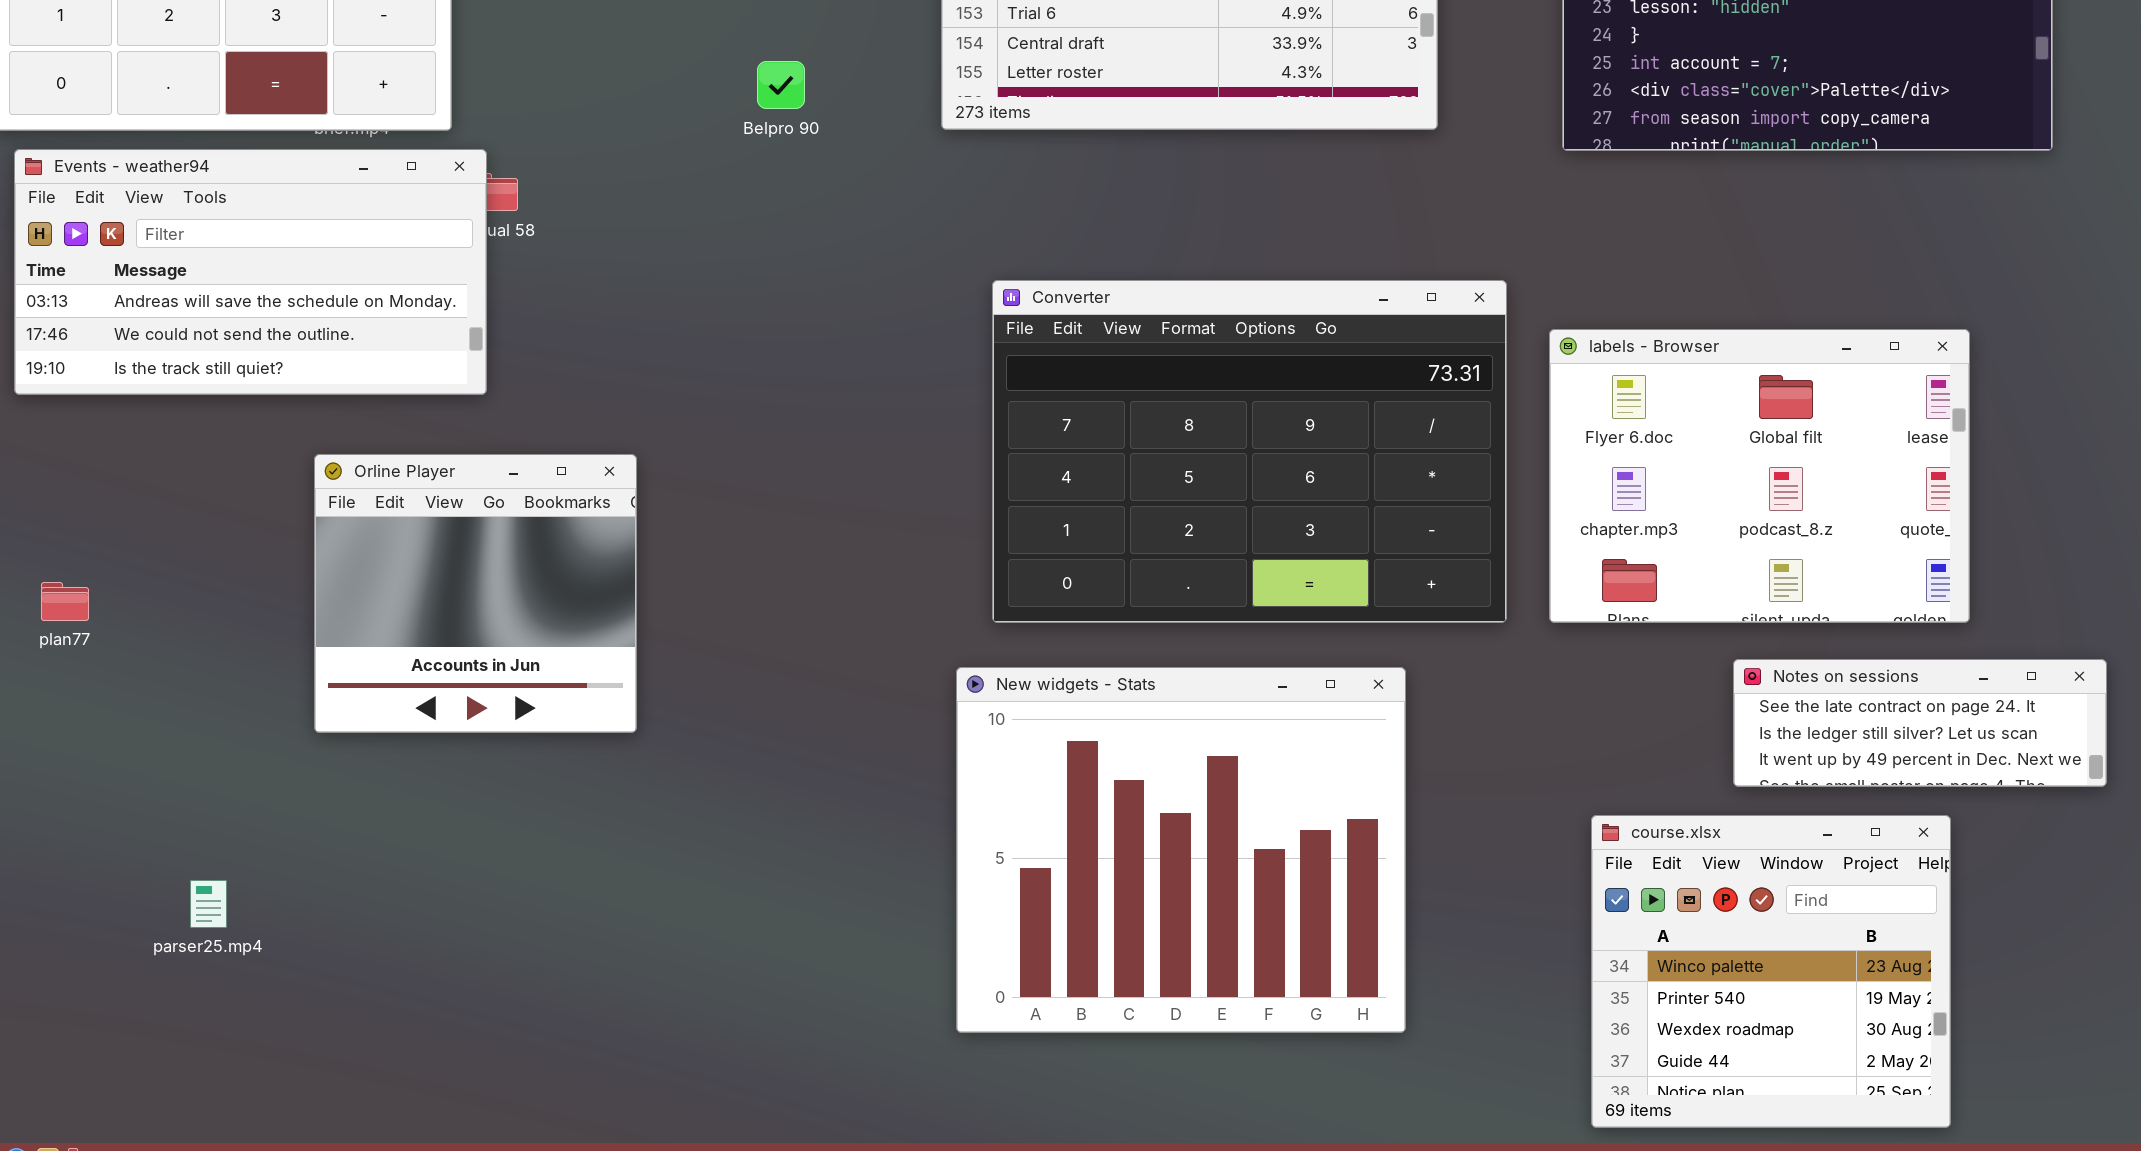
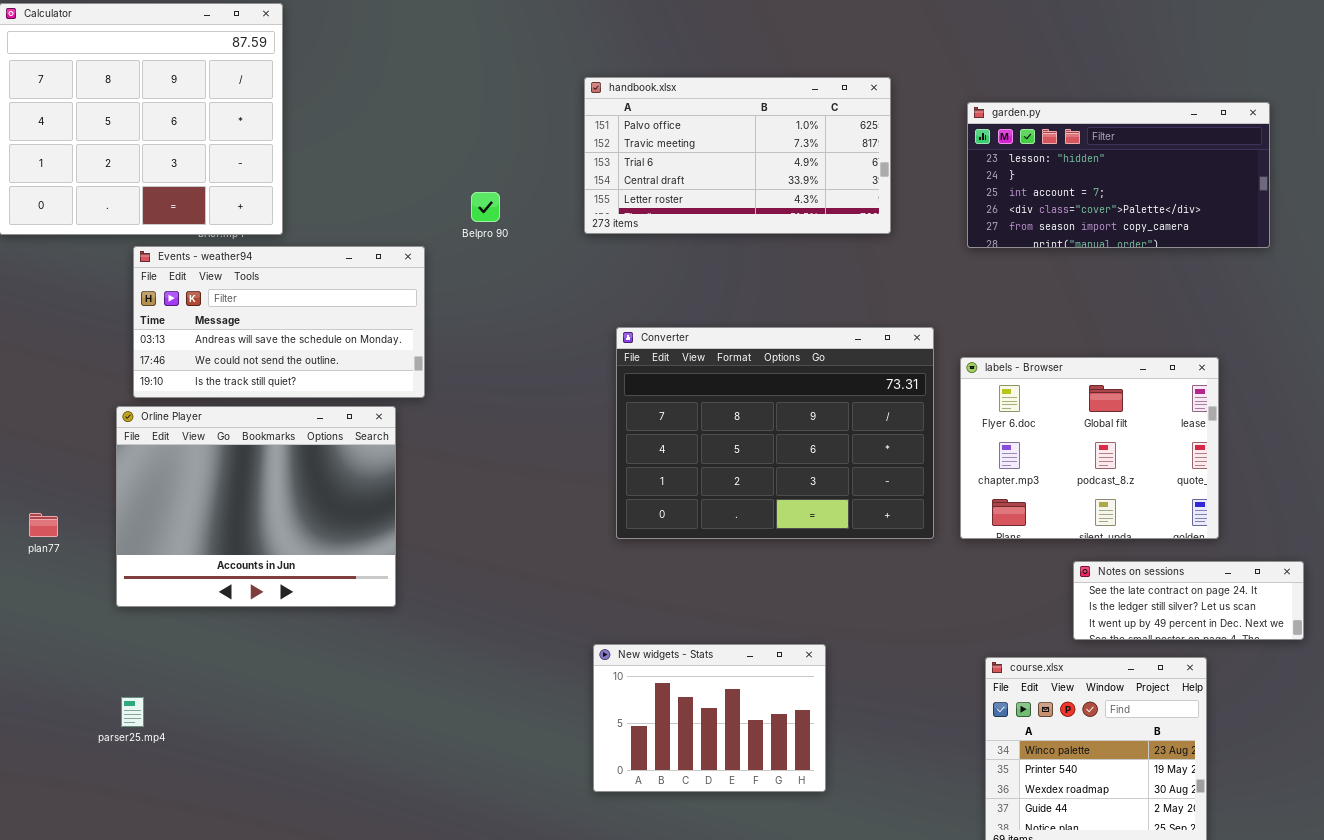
Events - weather94: [14,149,487,395] -> [133,246,425,398], moved
Orline Player: [314,454,637,733] -> [116,406,396,607], resized
New widgets - Stats: [956,667,1406,1033] -> [593,644,826,792], resized

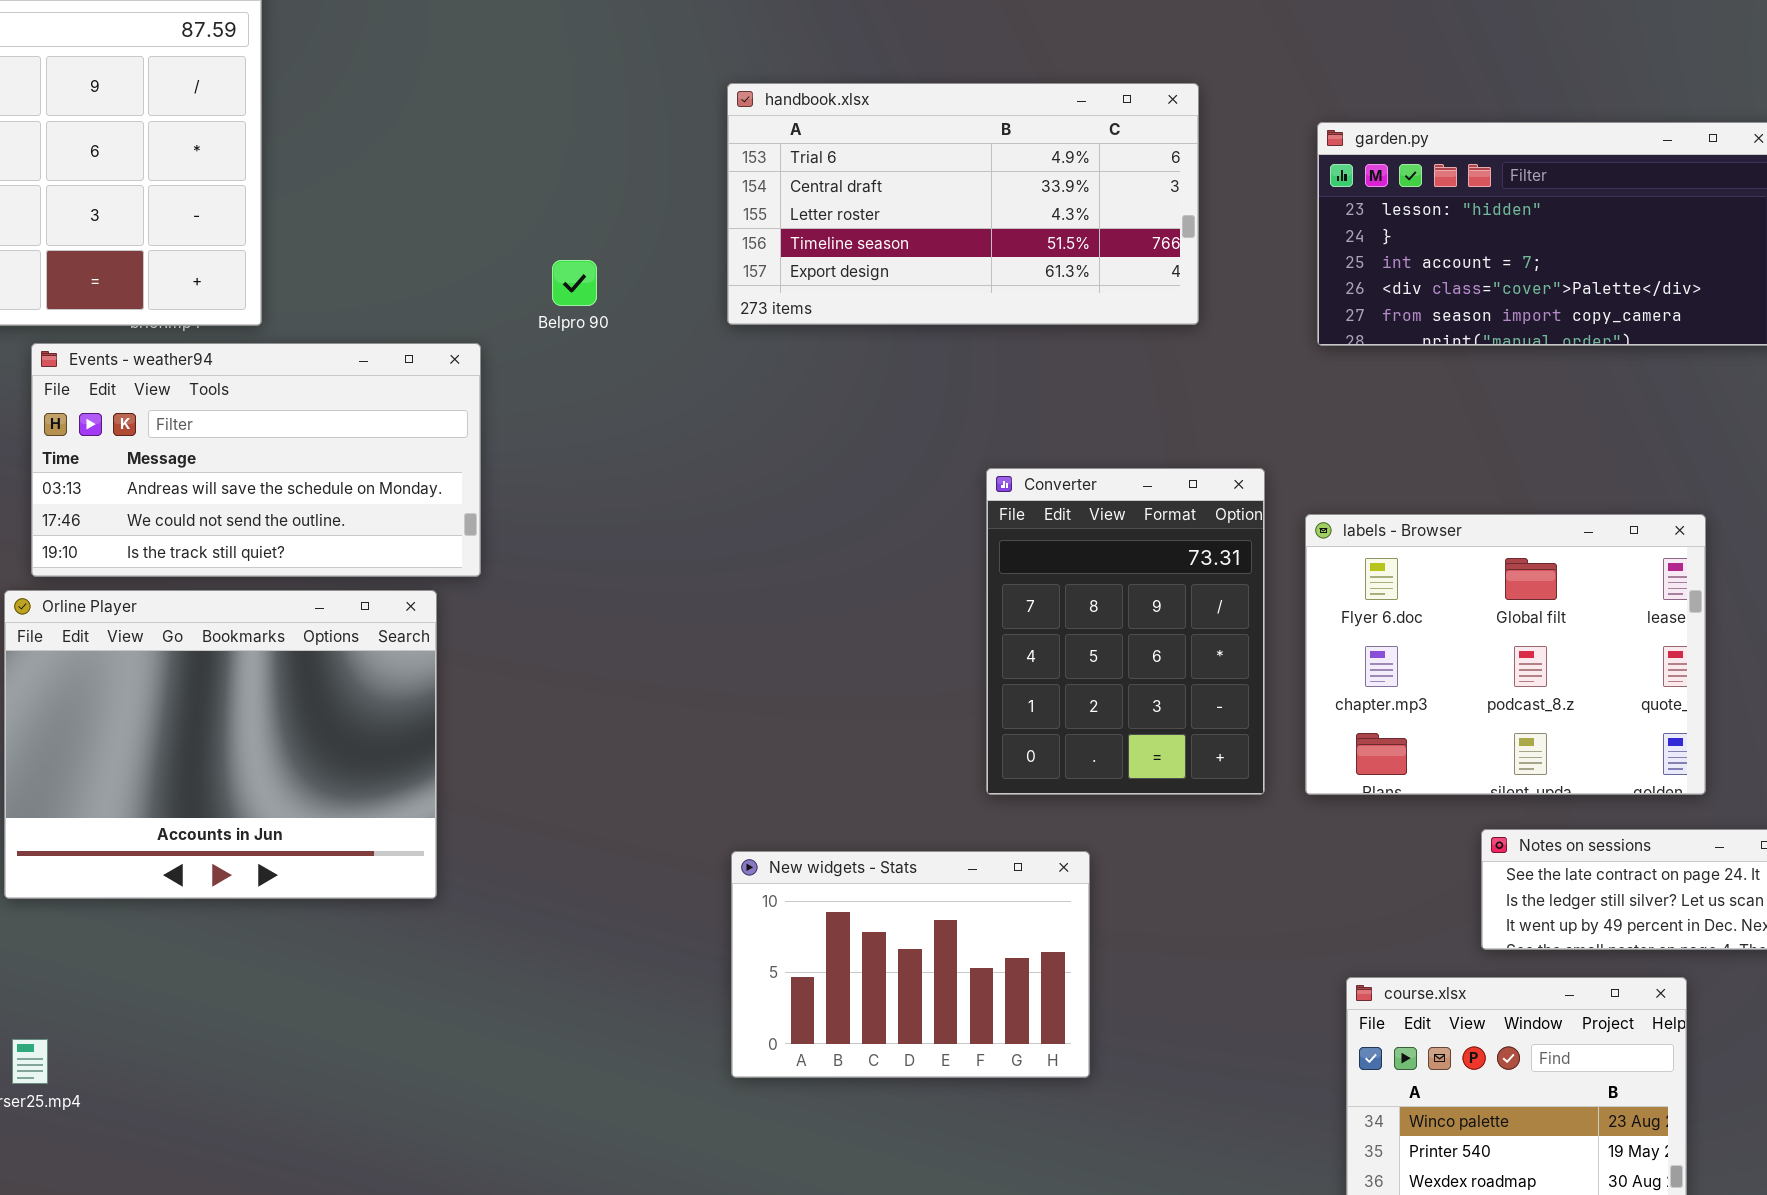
handbook.xlsx: [584,77,891,234] -> [727,83,1199,325], scrolled down 2 rows
Converter: [616,327,934,539] -> [986,468,1265,795], resized
New widgets - Stats: [593,644,826,792] -> [731,851,1090,1078], moved

